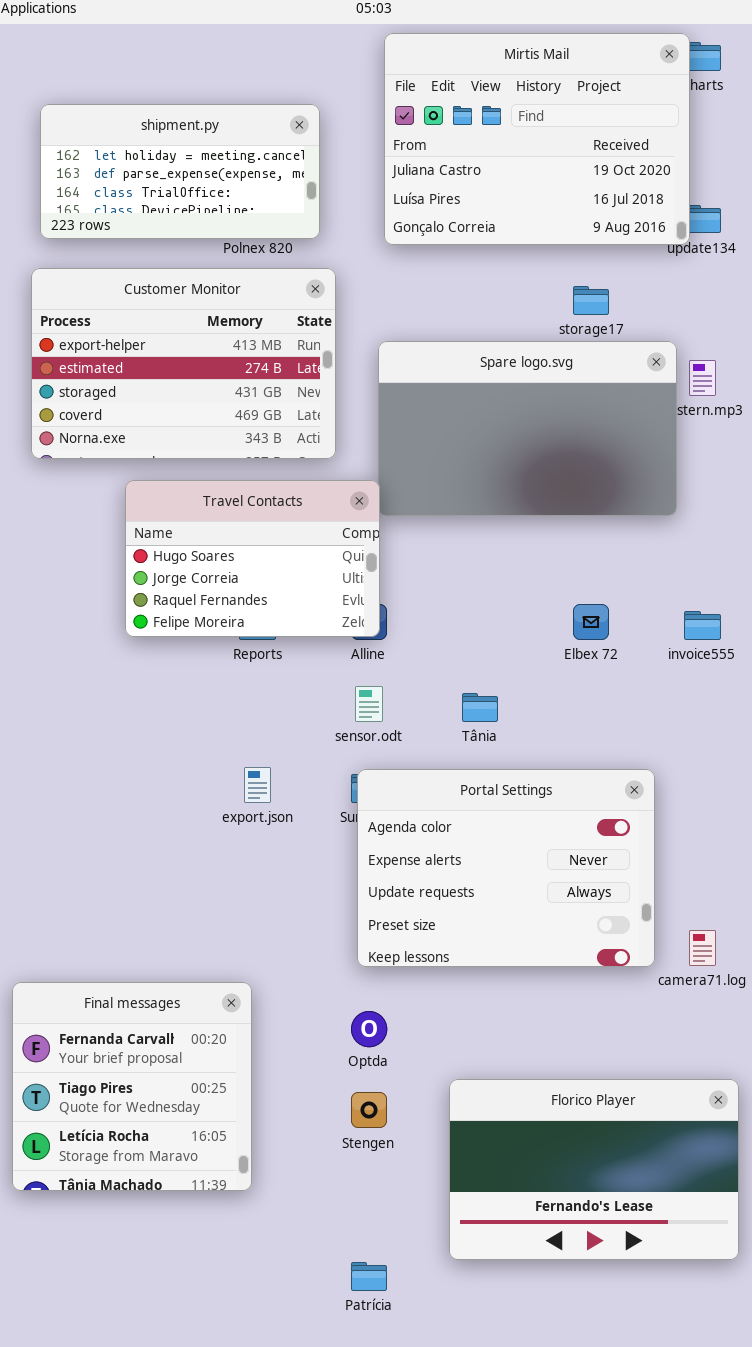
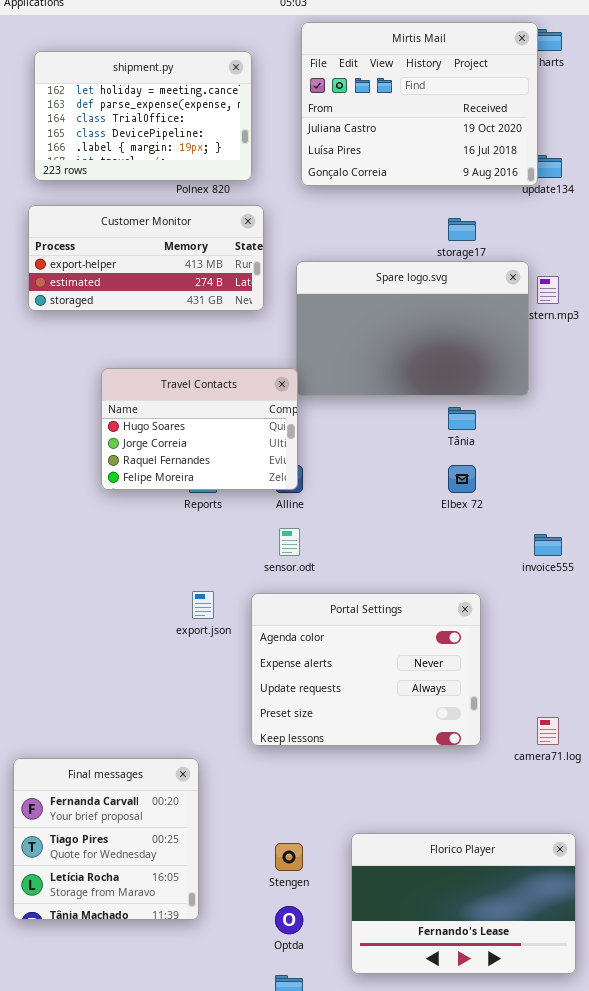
shipment.py: [40,104,320,239] -> [34,51,252,181], resized
Customer Monitor: [31,268,336,459] -> [28,205,264,311], resized
invoice555: [684,611,721,640] -> [534,534,562,556], moved
Tânia: [462,693,498,722] -> [448,407,476,430], moved
Portal Settings: [357,769,655,967] -> [251,593,481,746], moved
Optda: [351,1011,387,1047] -> [275,906,303,934], moved

